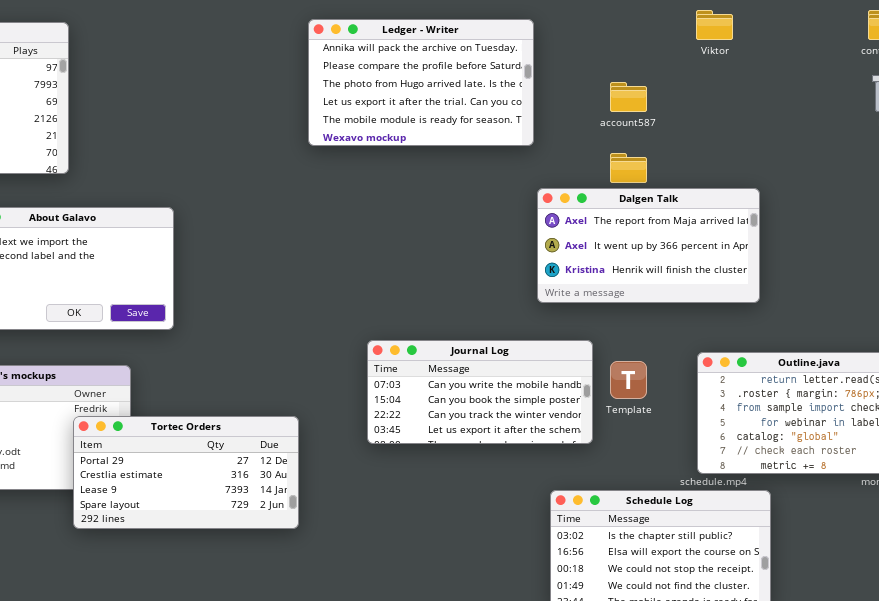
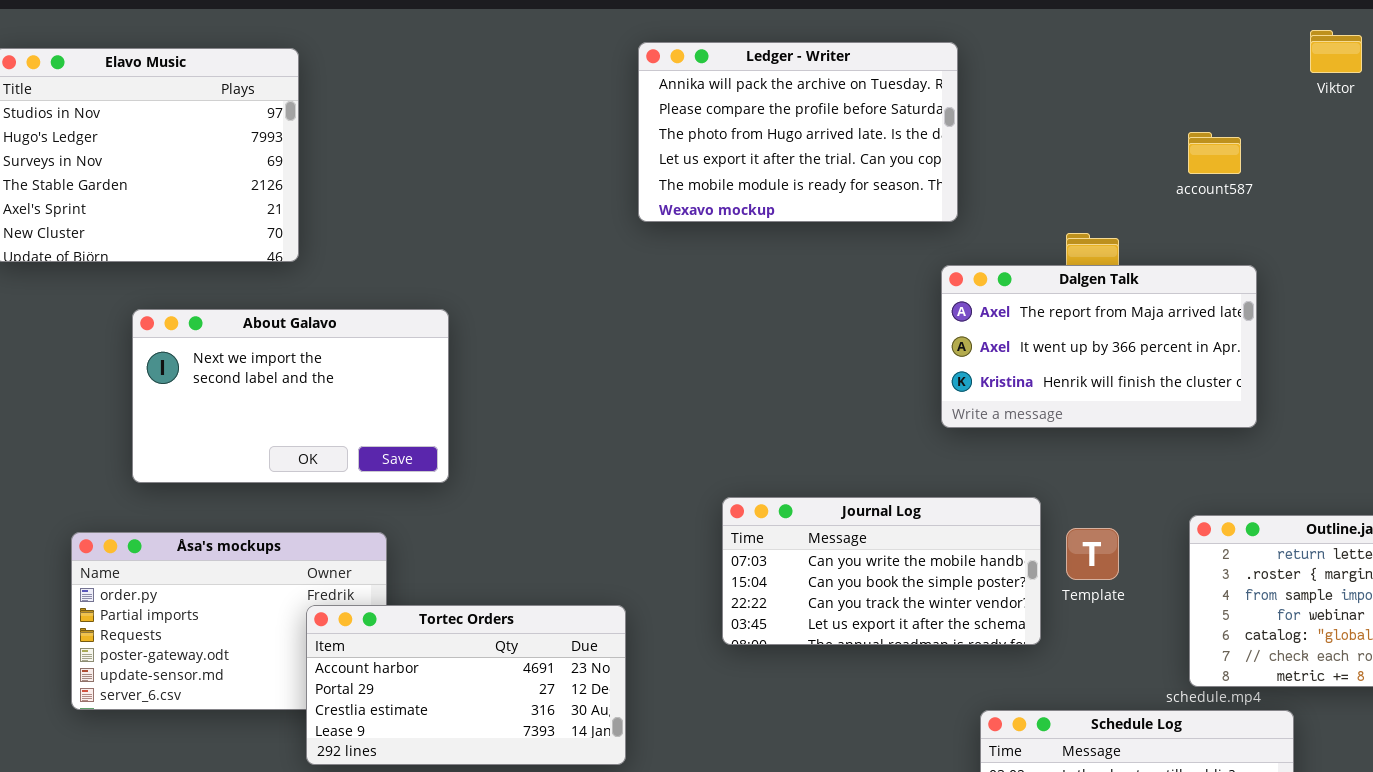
Viktor: [696,10,733,40] -> [1310,30,1362,73], moved
account587: [610,82,647,112] -> [1188,132,1241,174], moved
Dalgen Talk: [537,188,760,303] -> [941,265,1257,428], moved
Tortec Orders: [73,416,299,529] -> [306,605,626,765], scrolled up 1 row

